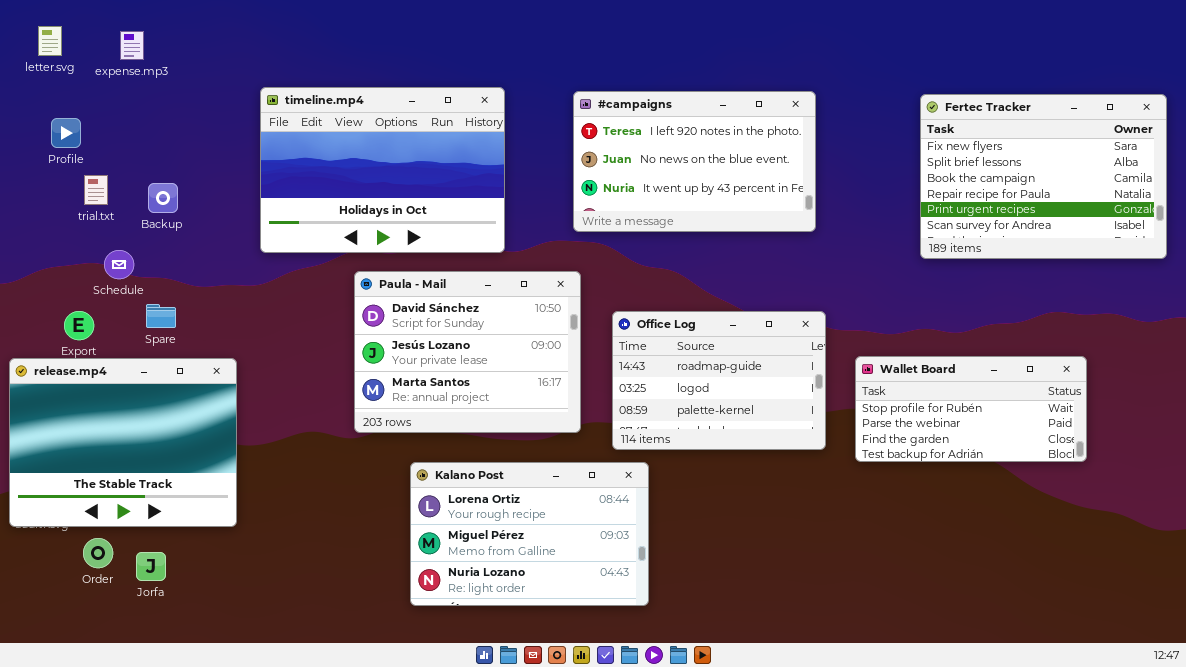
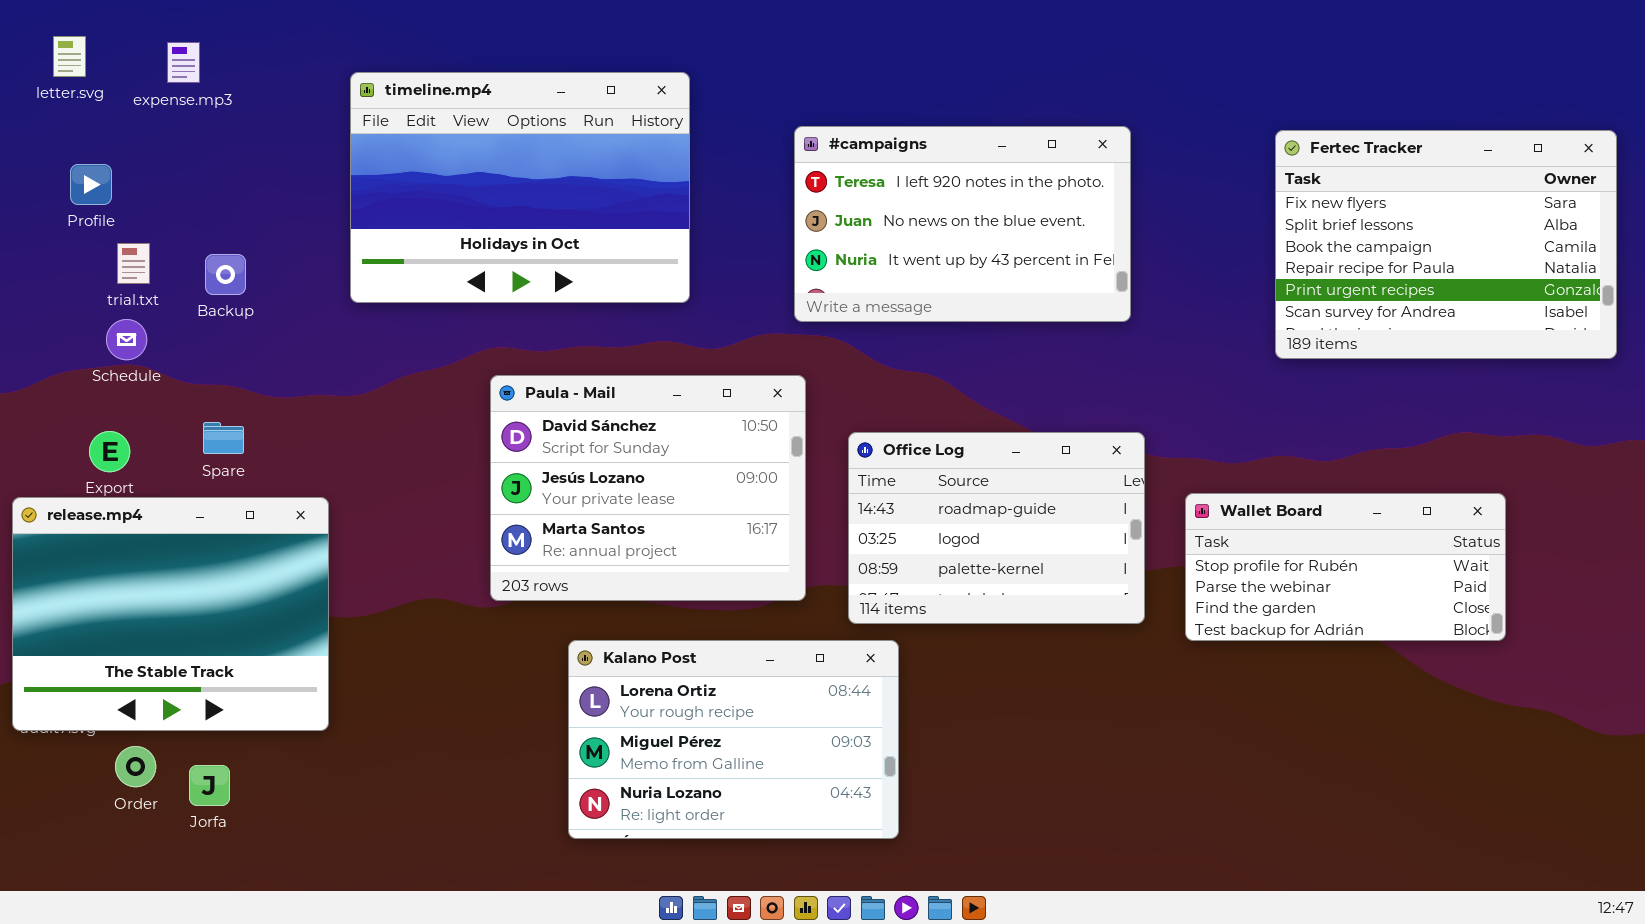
timeline.mp4: [260,87,505,253] -> [350,72,690,303], moved
Schedule: [104,250,134,279] -> [106,319,147,360], moved

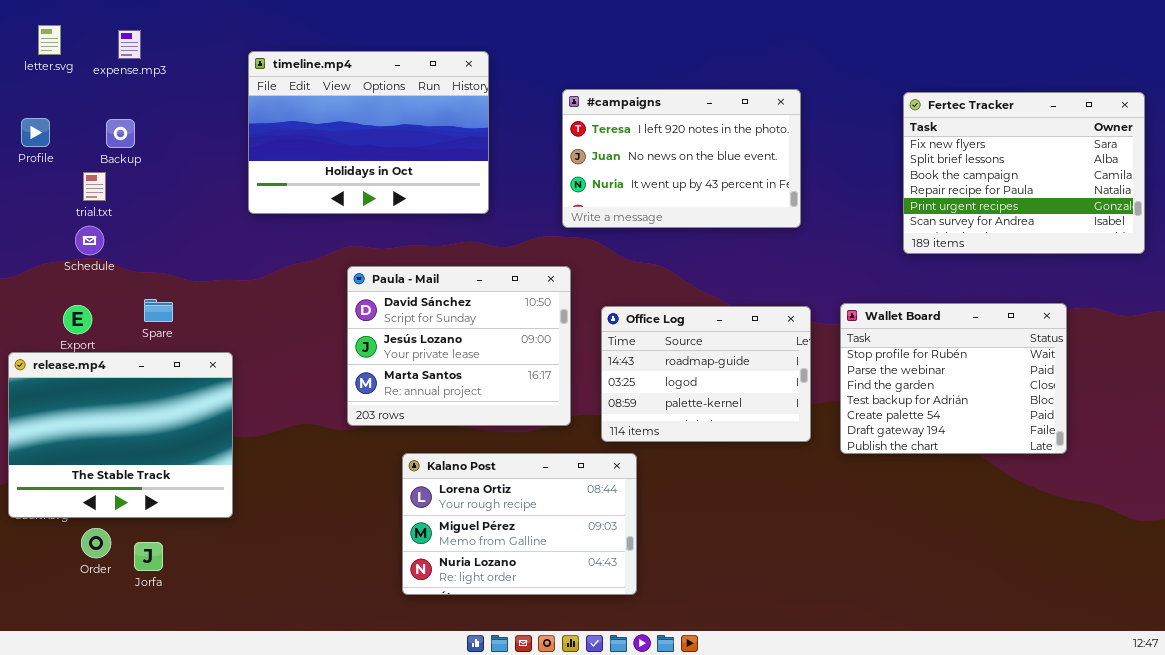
Profile: [70,164,112,205] -> [21,118,50,147], moved
Backup: [205,254,246,295] -> [106,119,135,148], moved
Wallet Board: [1185,493,1506,641] -> [840,303,1067,454], resized

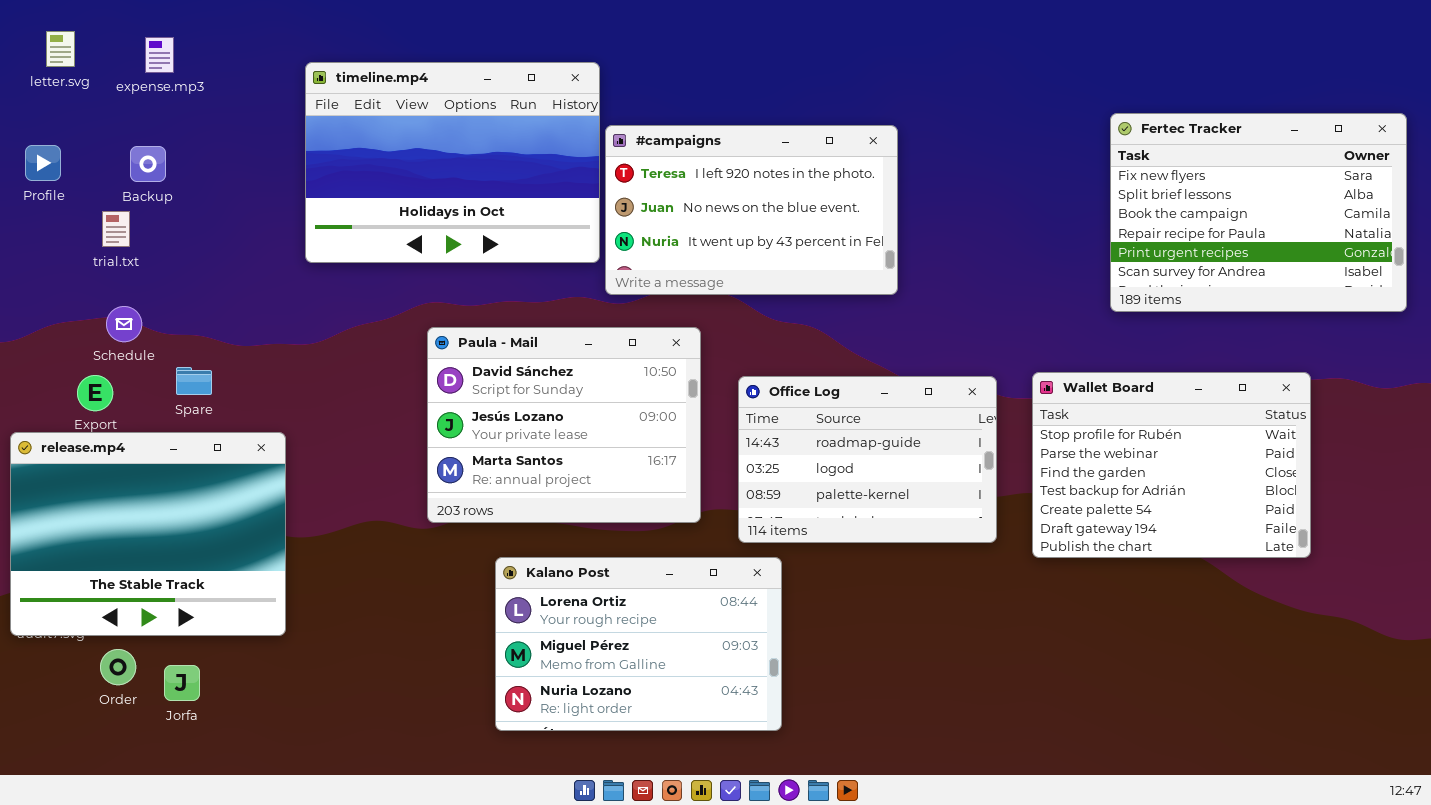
#campaigns: [562,89,801,228] -> [605,125,898,295], moved
Schedule: [75,226,104,255] -> [106,306,142,342], moved

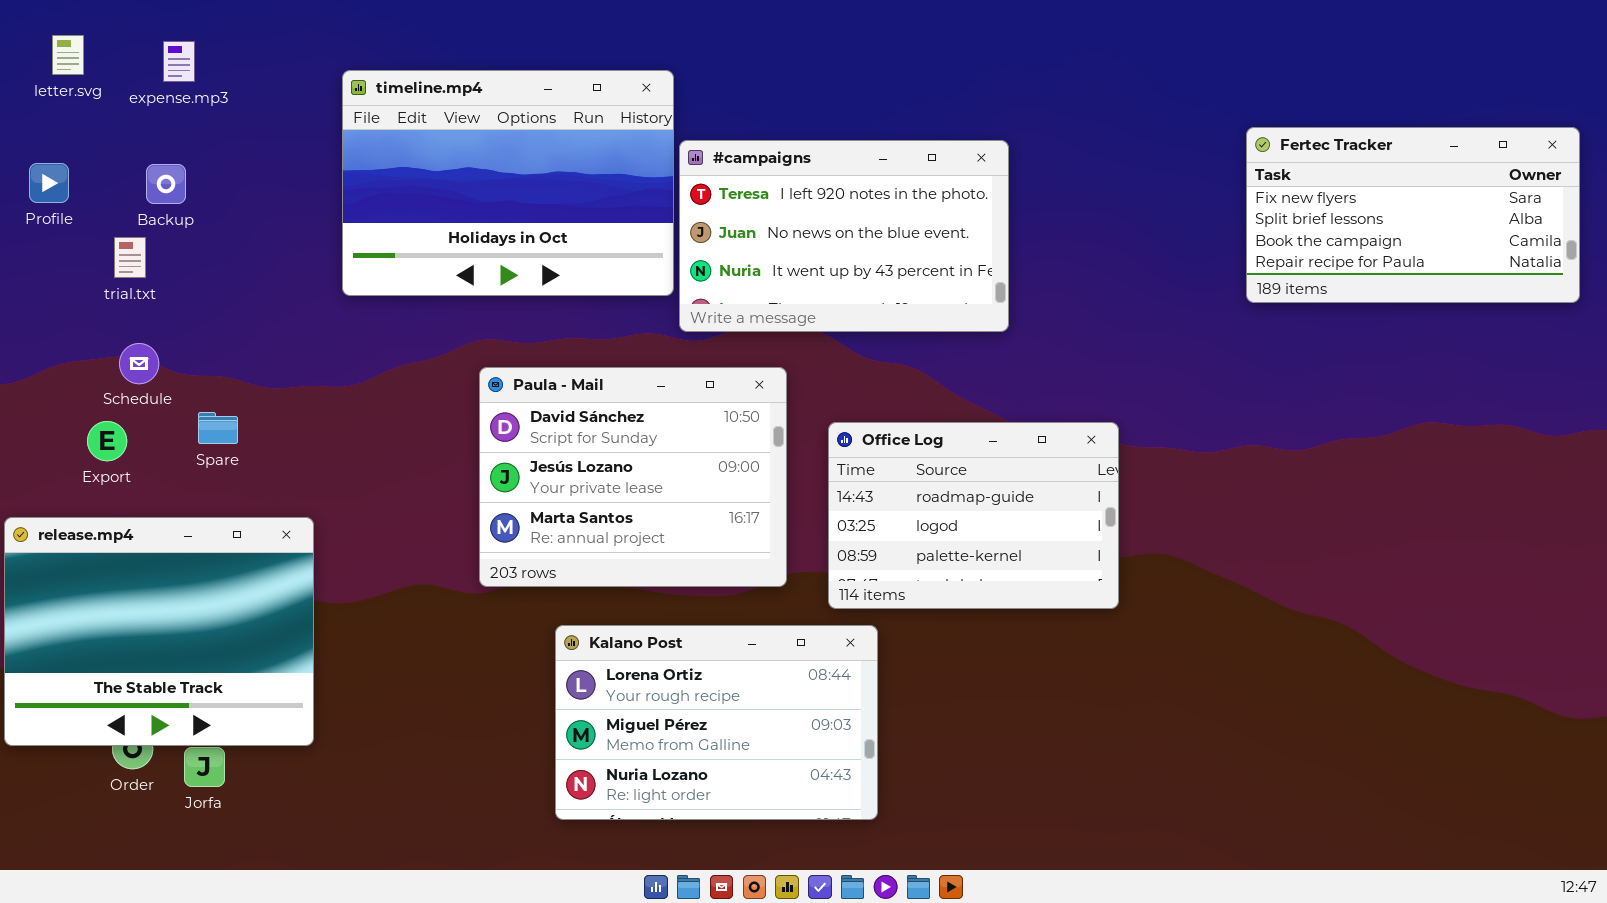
Fertec Tracker: [1110,113,1407,312] -> [1246,127,1580,303], resized
Wallet Board: [1032,372,1311,558] -> none, closed
release.mp4: [10,432,286,636] -> [4,517,314,746], moved

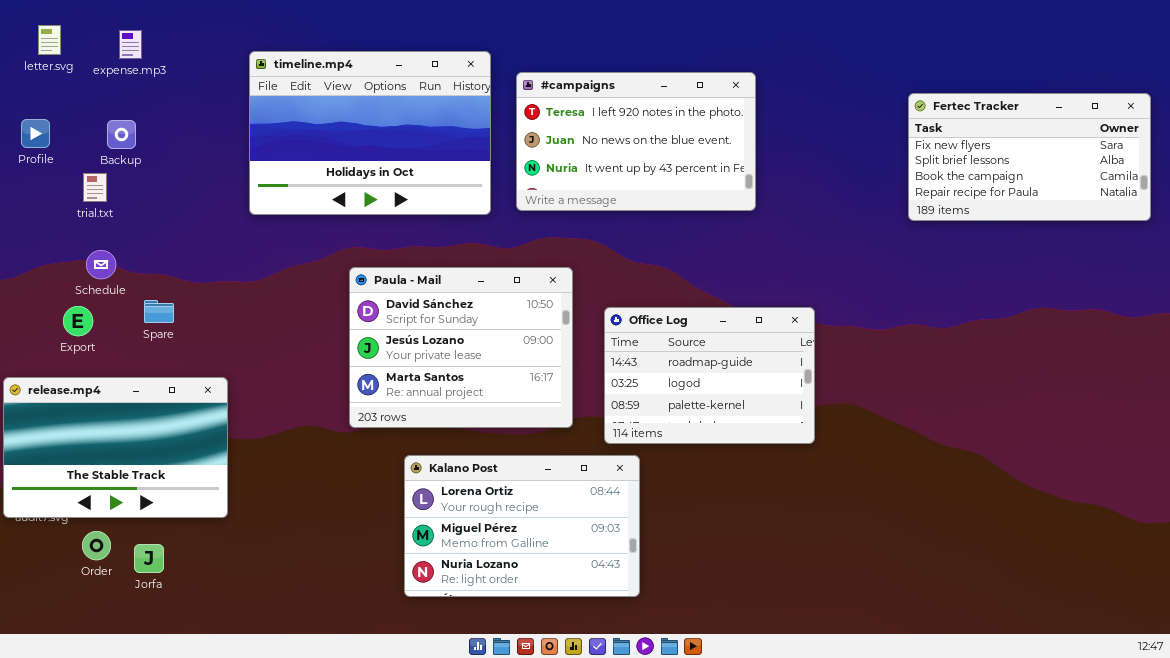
#campaigns: [679,140,1009,332] -> [516,72,756,211], moved
release.mp4: [4,517,314,746] -> [3,377,228,518], resized

